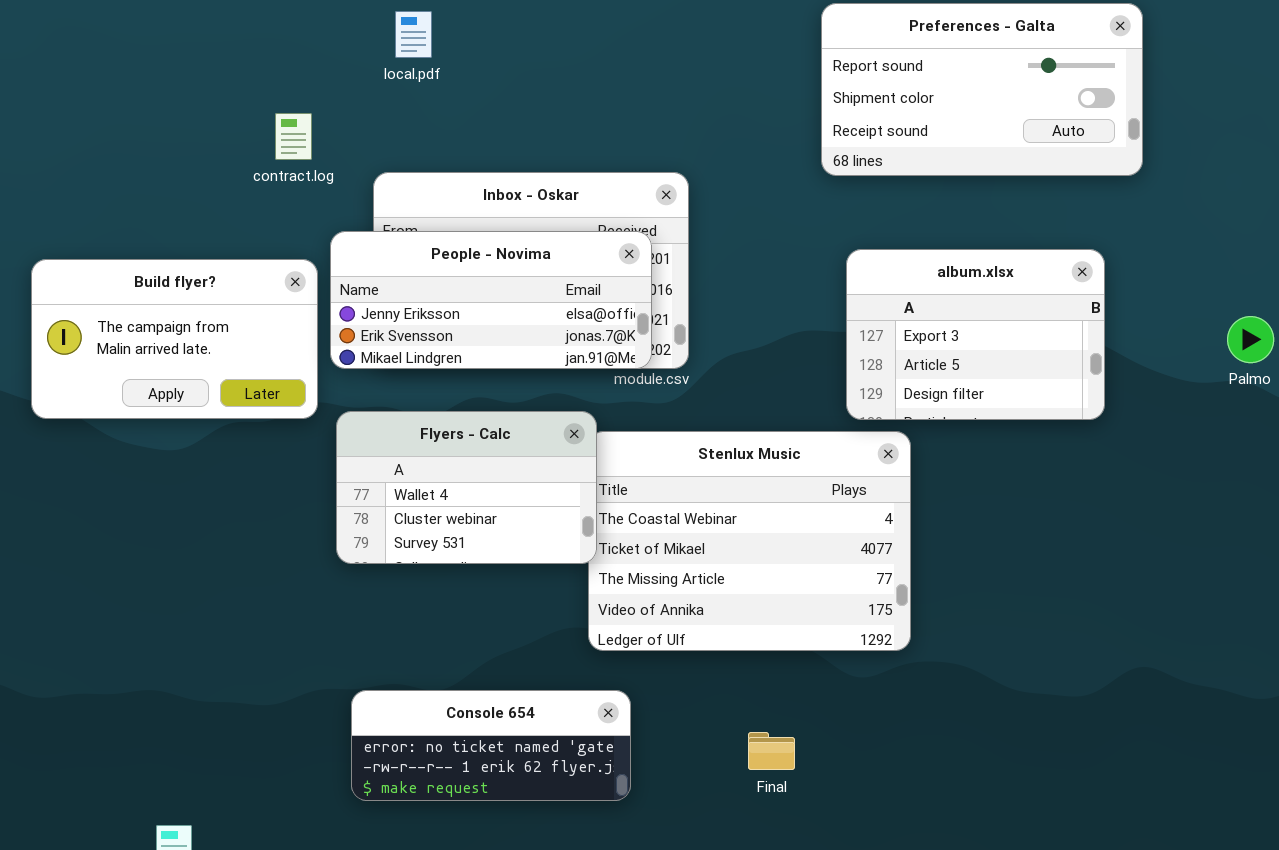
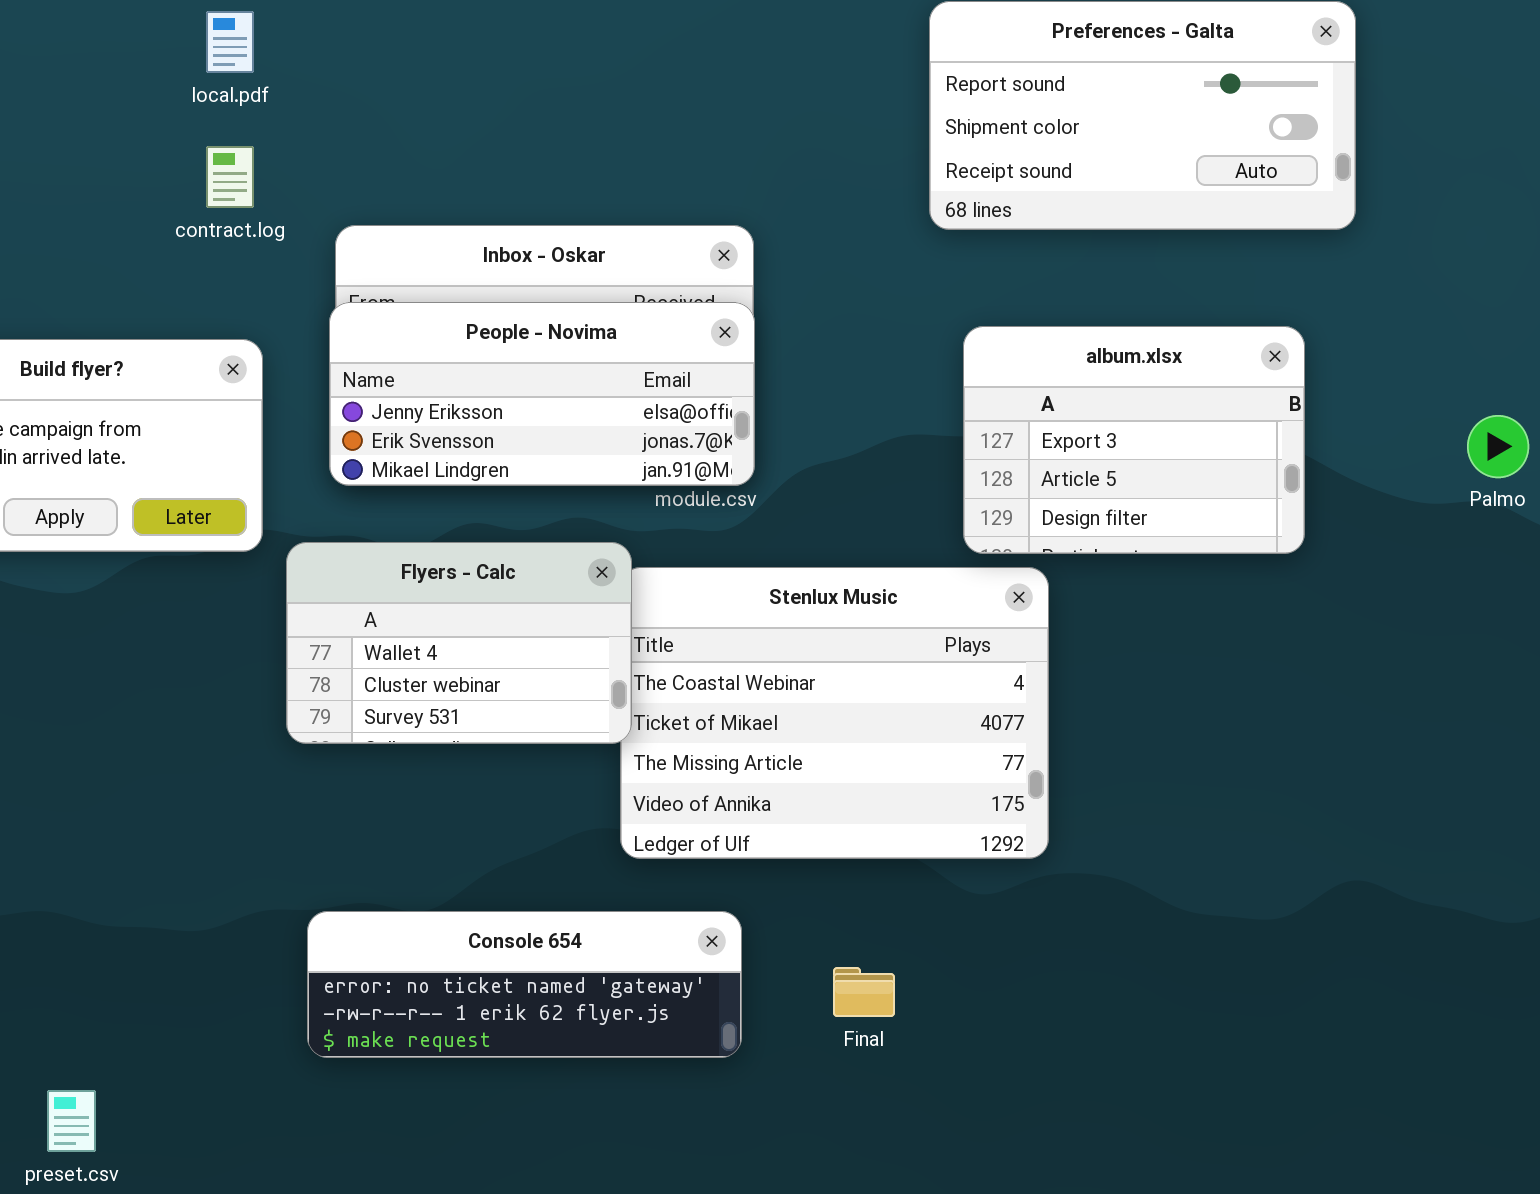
local.pdf: [395,11,432,58] -> [206,11,254,73], moved
People - Novima: [330,231,652,369] -> [329,302,755,486], moved
Console 654: [351,690,631,801] -> [307,911,742,1058], resized

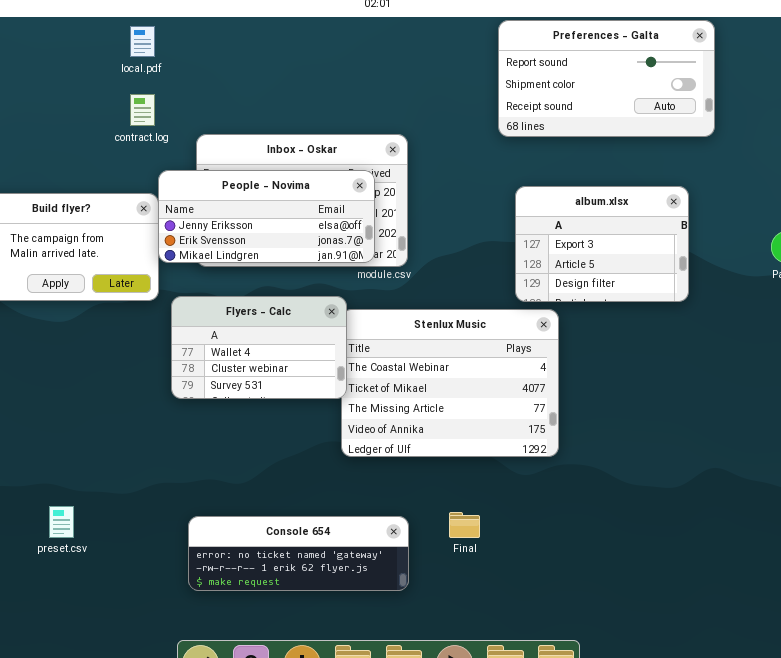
People - Novima: [329,302,755,486] -> [158,170,375,263], moved
Console 654: [307,911,742,1058] -> [188,516,409,591], moved
preset.csv: [47,1090,96,1152] -> [49,506,74,538], moved

